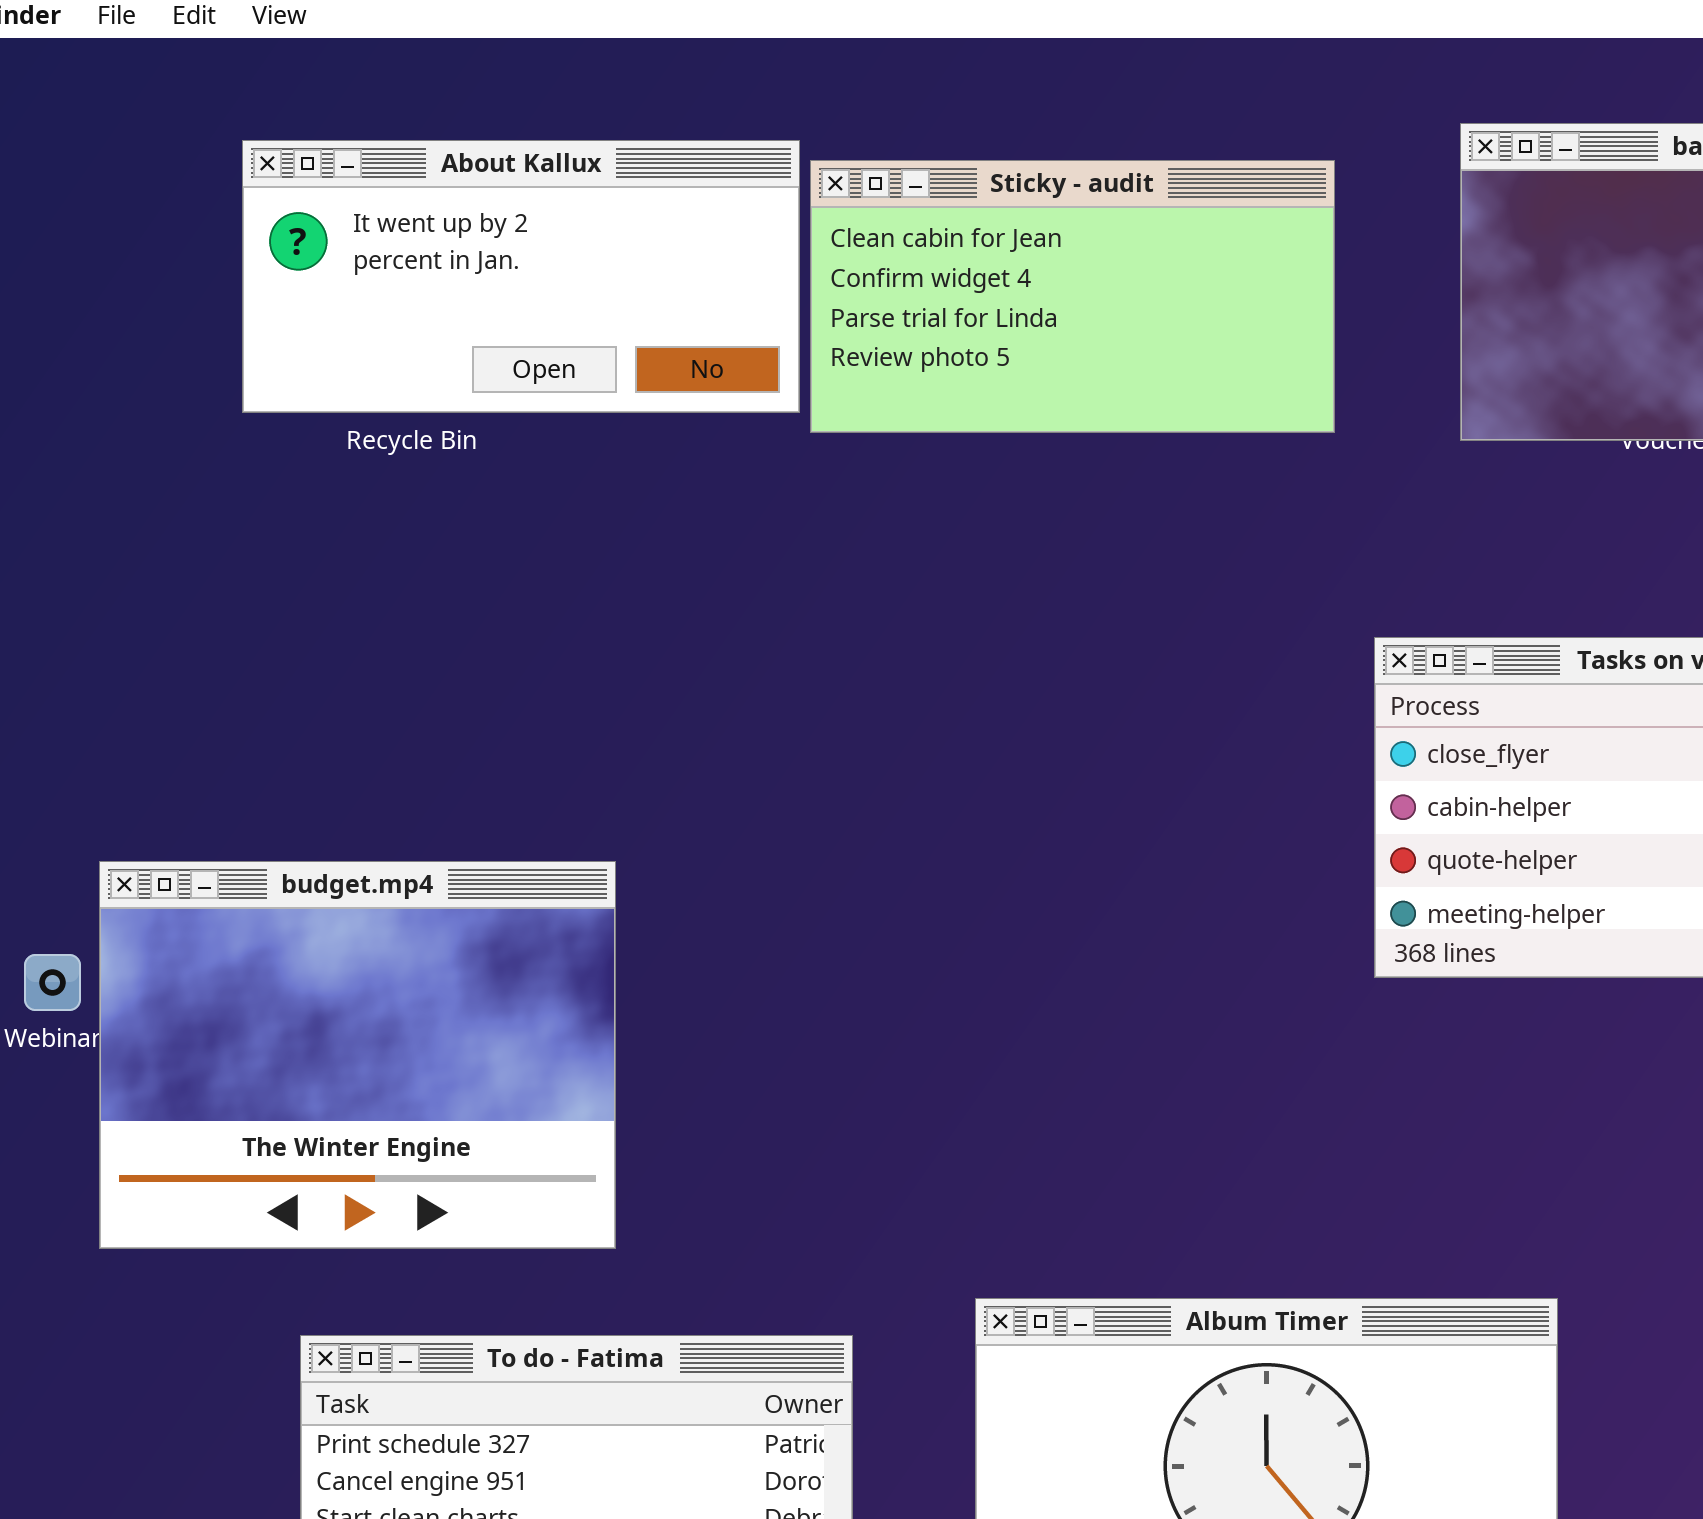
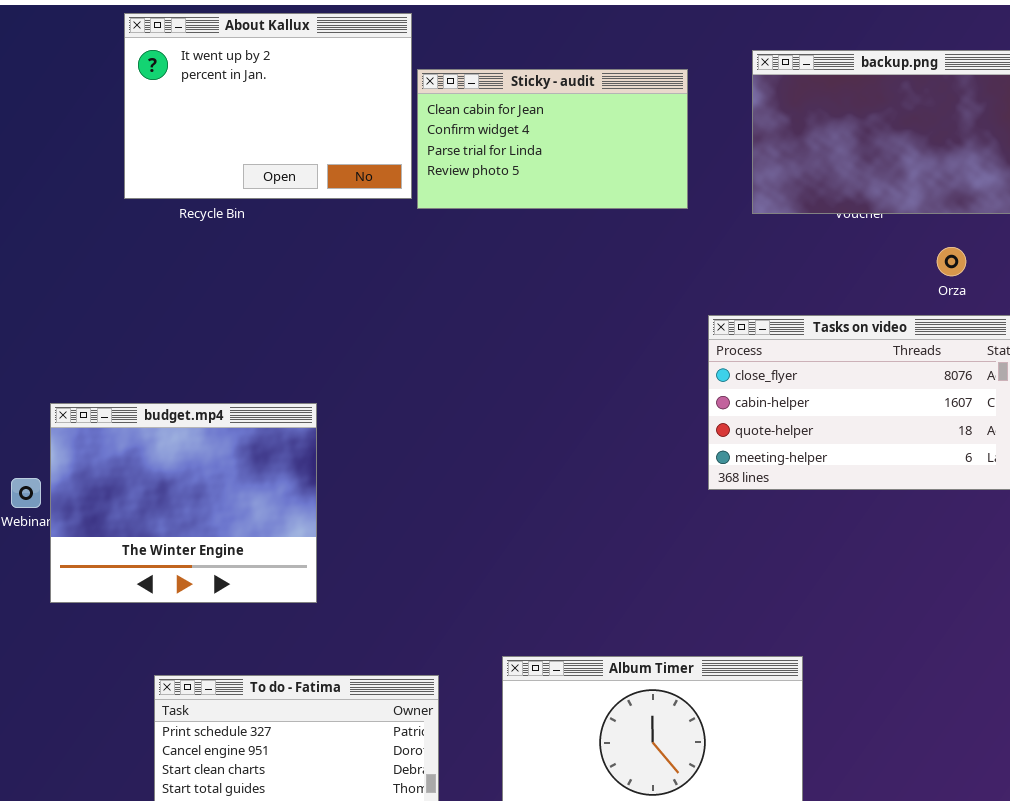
About Kallux: [242,140,800,413] -> [124,13,412,199], resized
budget.mp4: [99,861,616,1249] -> [50,403,317,603], moved

